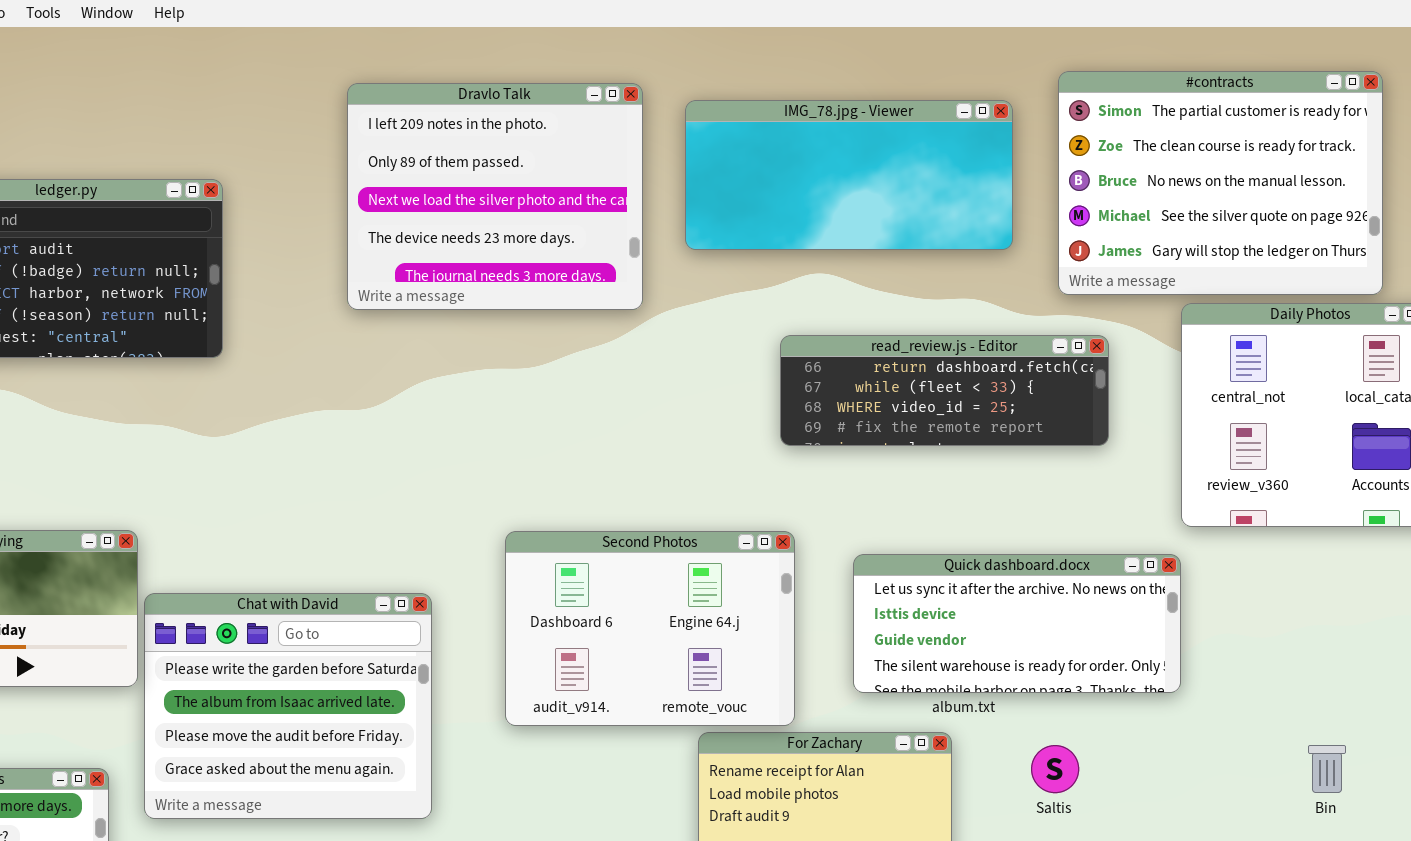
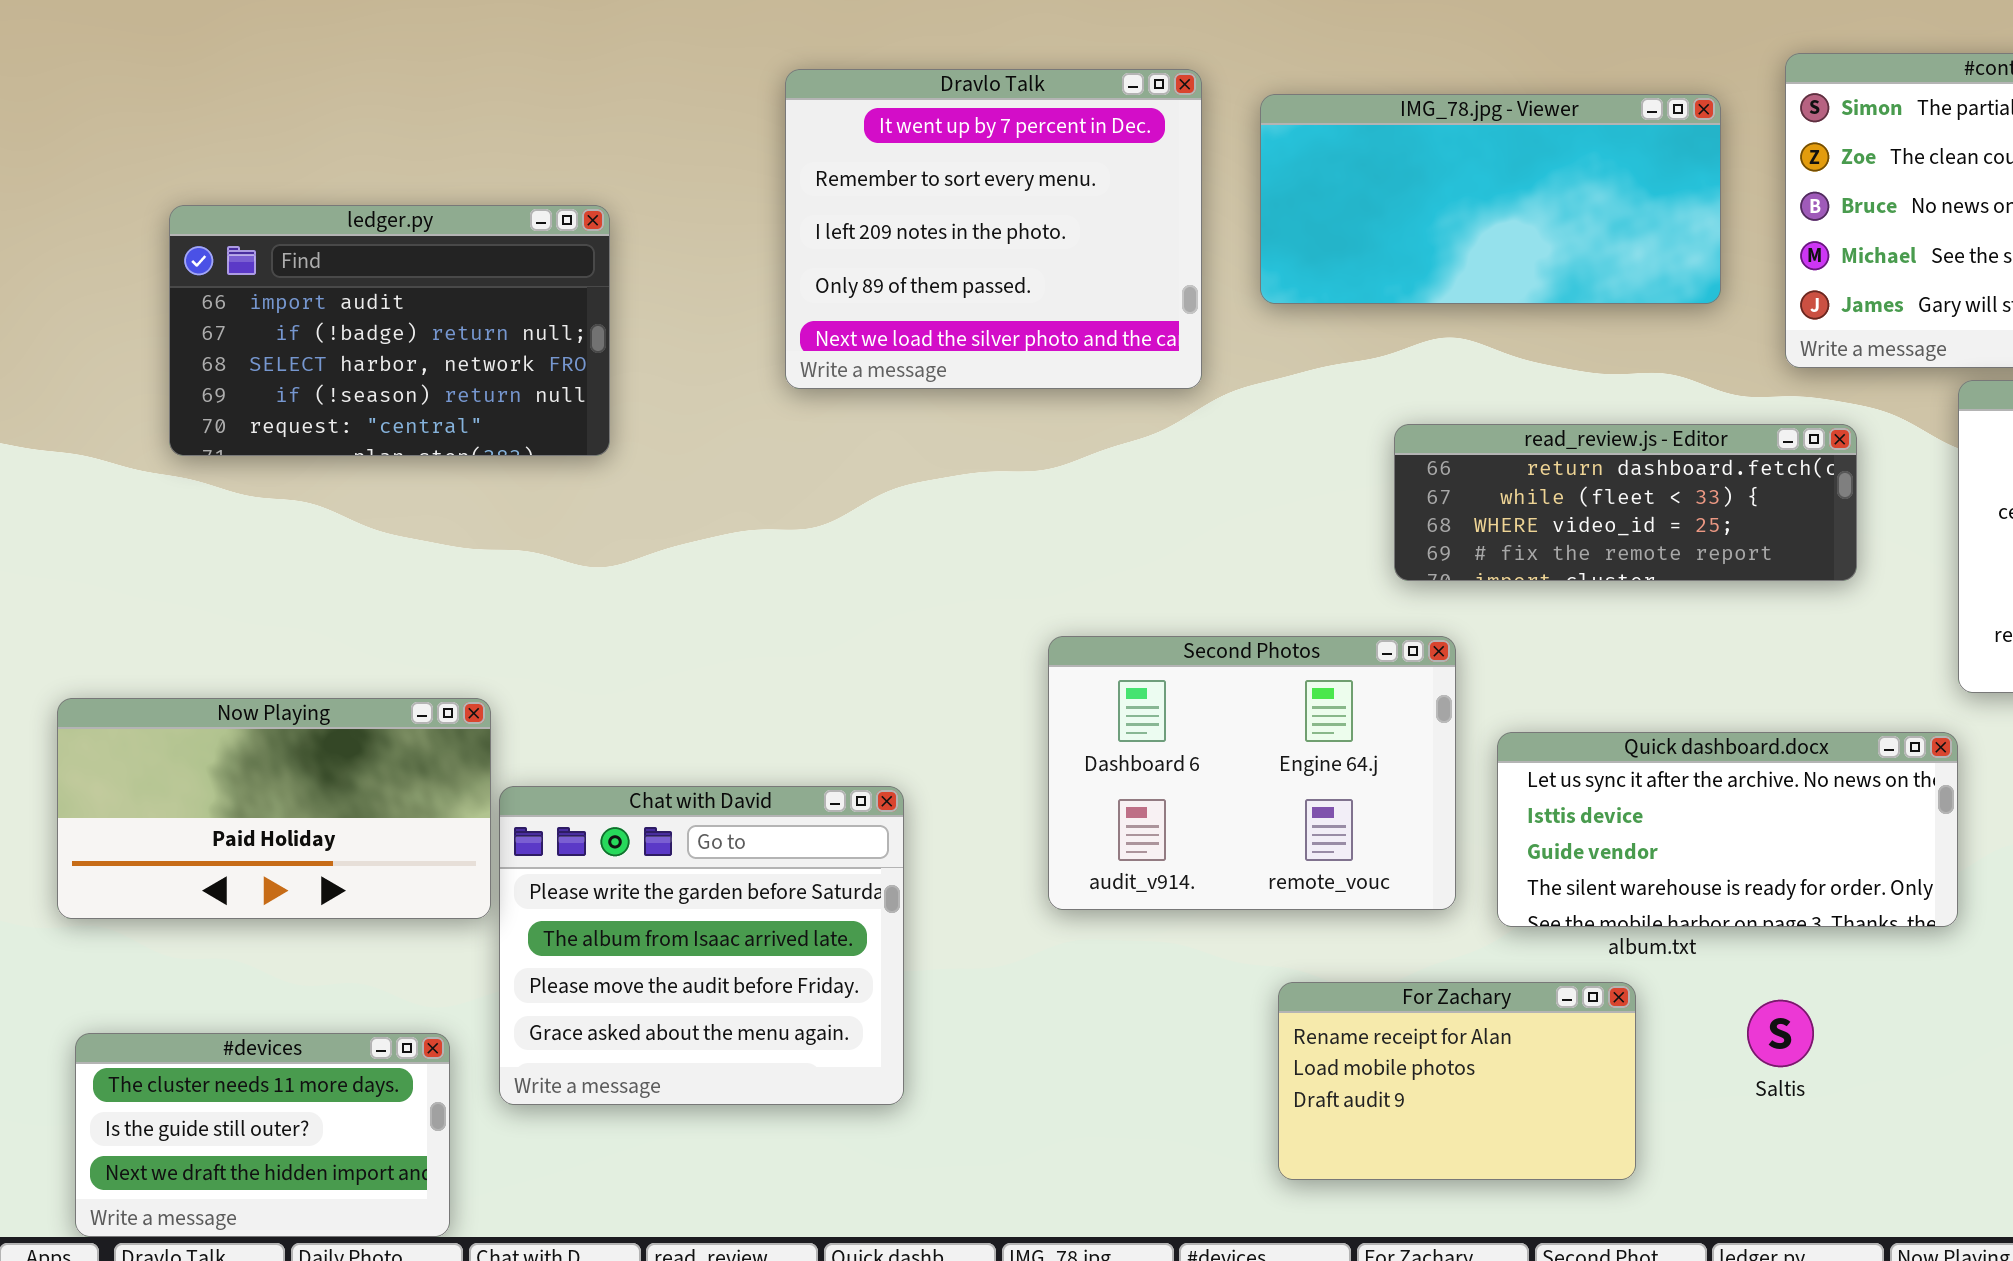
Dravlo Talk: [347,83,643,310] -> [785,69,1202,389], scrolled up 2 rows
Second Photos: [505,531,795,726] -> [1048,636,1456,910], moved

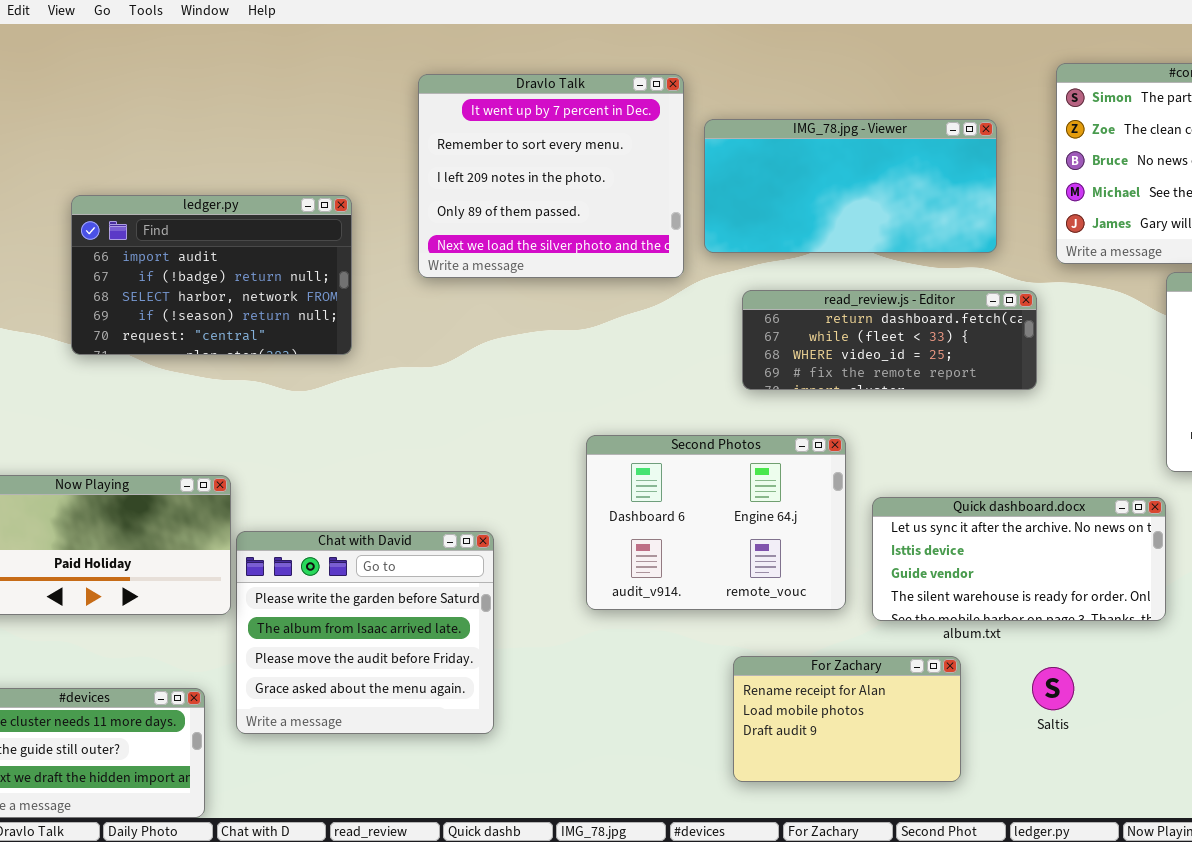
IMG_78.jpg - Viewer: [1260,94,1721,304] -> [704,119,997,253], moved
ledger.py: [169,205,610,456] -> [71,195,352,355], moved
read_review.js - Editor: [1394,424,1857,581] -> [742,290,1037,390], moved

